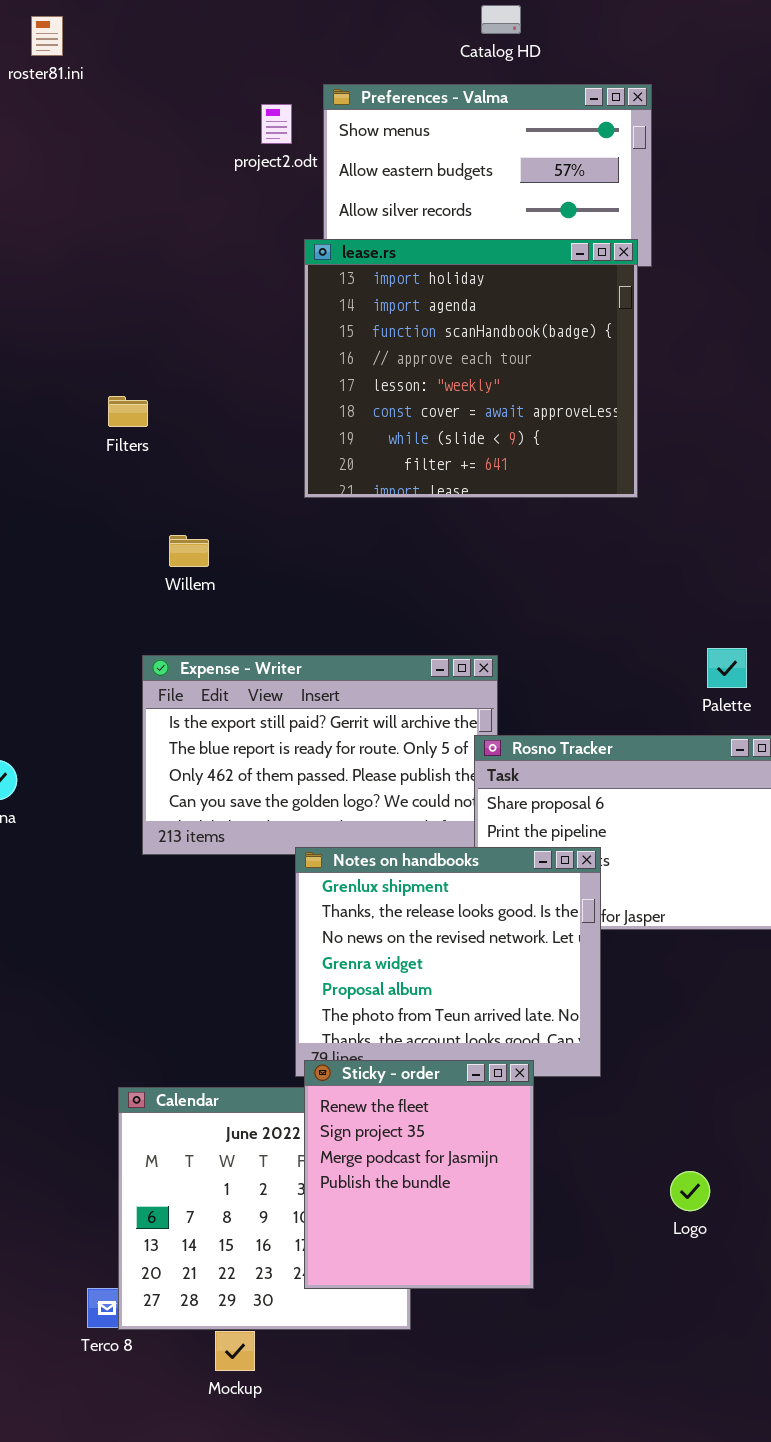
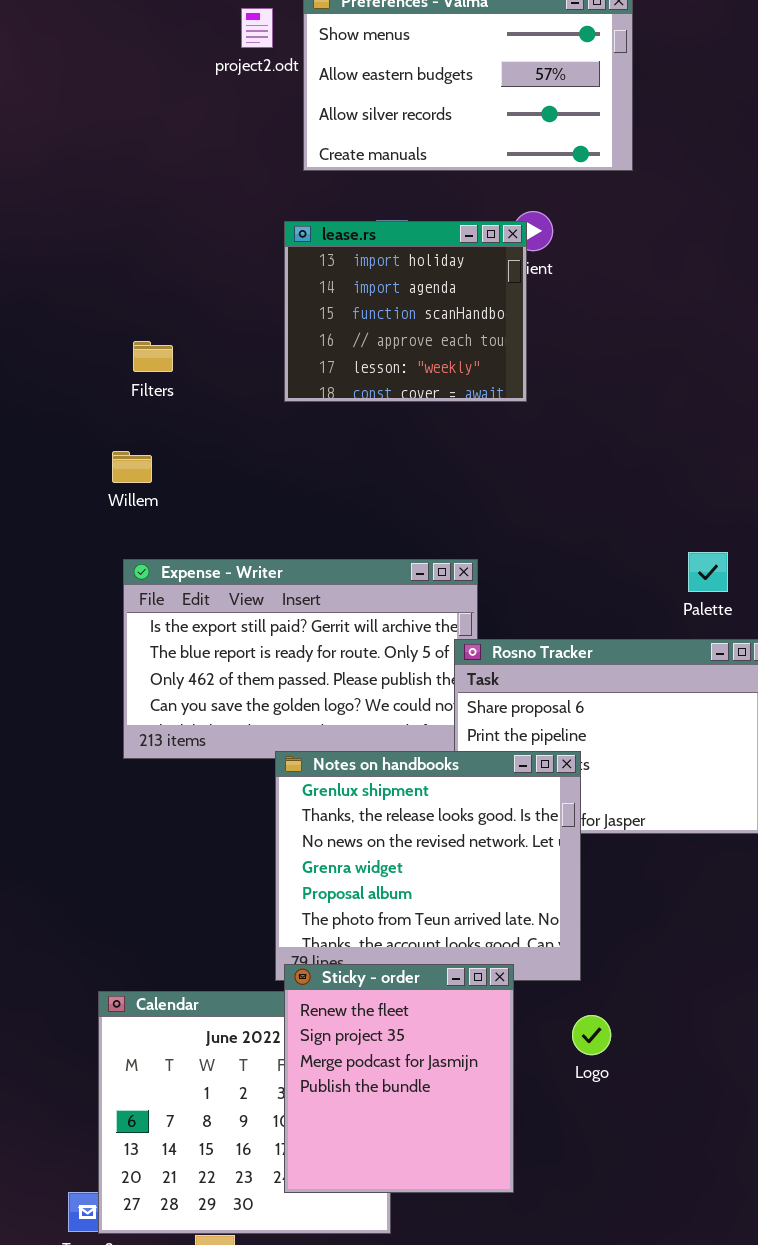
lease.rs: [304,239,638,498] -> [284,221,527,402], resized
Filters: [108,396,148,427] -> [133,341,173,372], moved
Willem: [169,535,209,567] -> [112,451,152,483], moved
Logo: [670,1171,710,1211] -> [572,1015,611,1055], moved

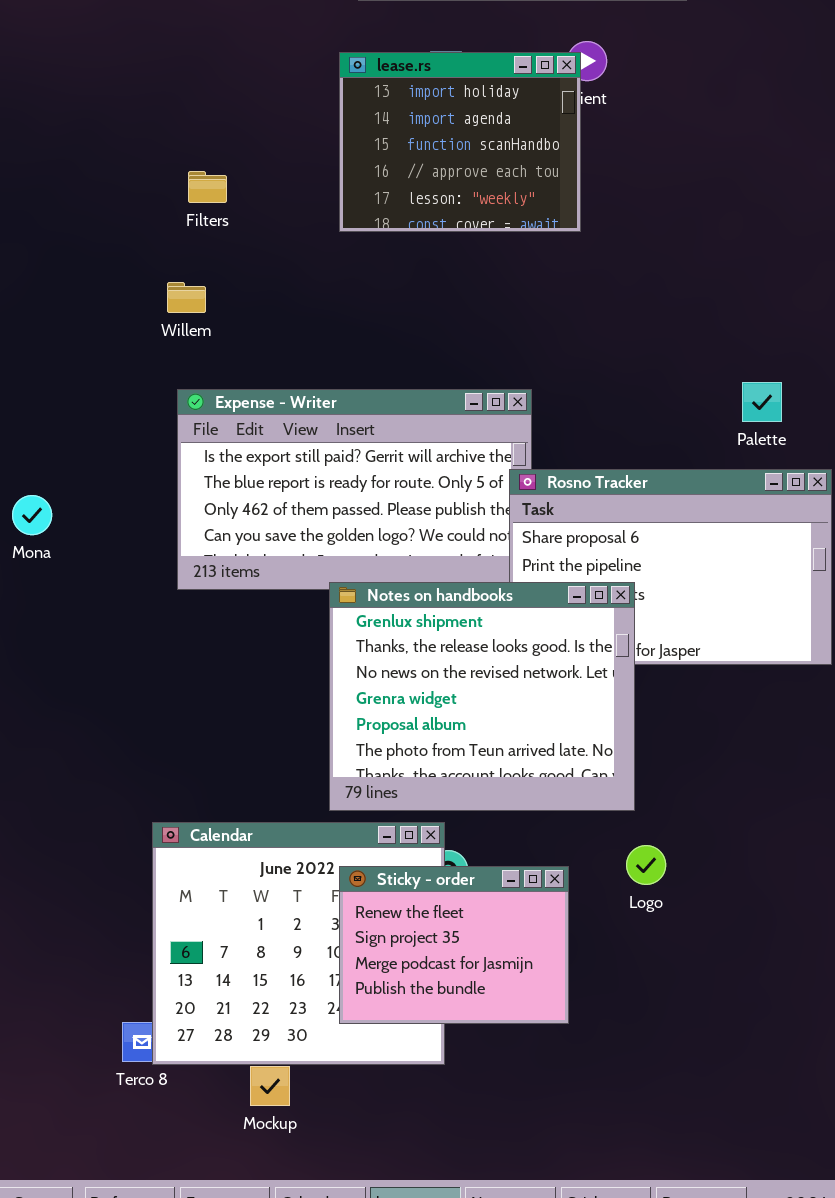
Sticky - order: [284,964,514,1193] -> [339,866,569,1024], resized

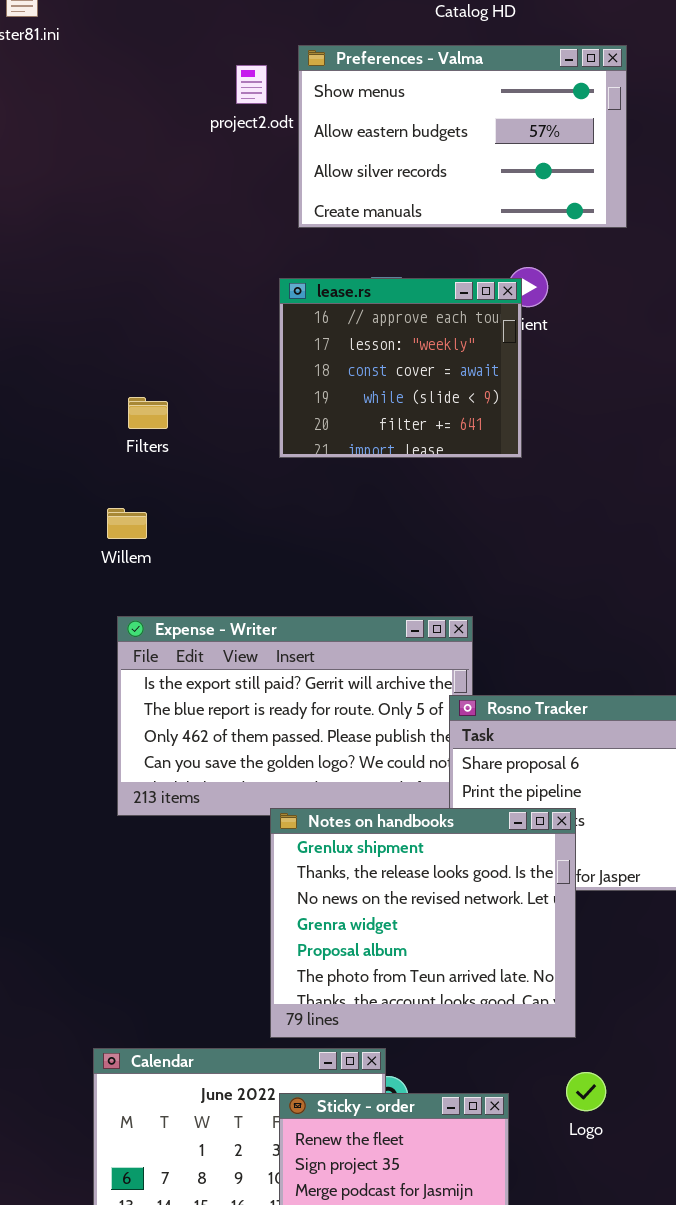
lease.rs: [339,52,581,232] -> [279,278,522,458], scrolled down 3 rows

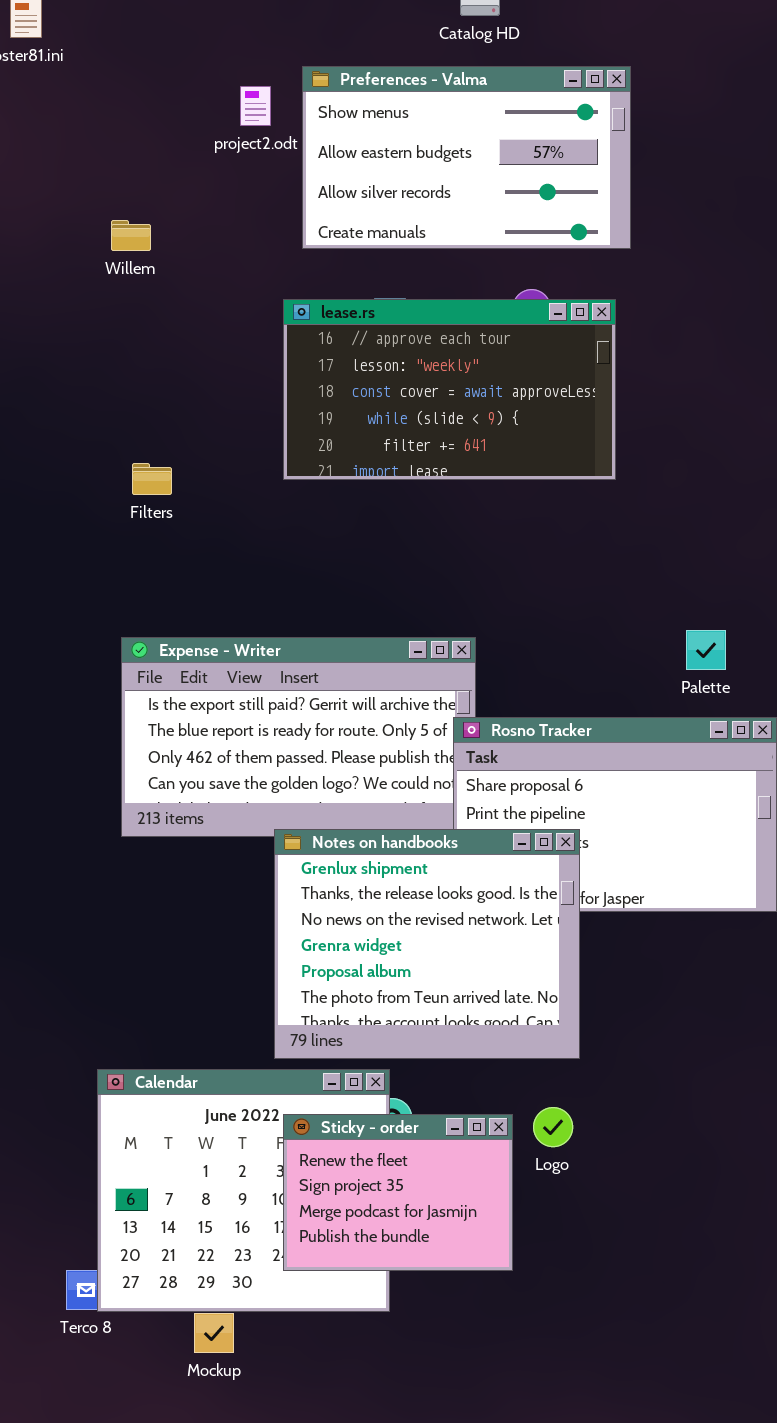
lease.rs: [279,278,522,458] -> [283,299,616,480], resized
Filters: [128,397,168,429] -> [132,463,172,495], moved
Willem: [107,508,147,539] -> [111,220,151,251], moved
Logo: [566,1072,606,1111] -> [533,1107,573,1147], moved

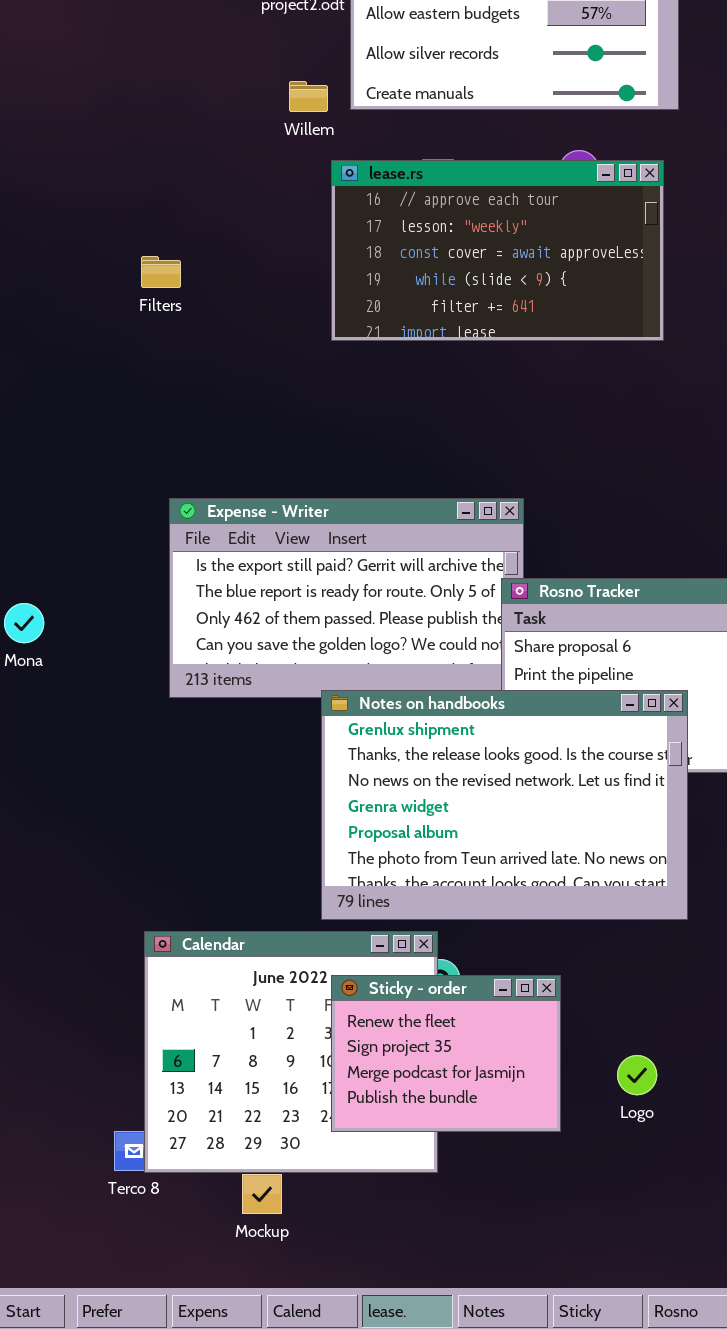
Willem: [111,220,151,251] -> [289,81,328,112], moved
Filters: [132,463,172,495] -> [141,256,181,288], moved
Notes on handbooks: [274,829,580,1059] -> [321,690,688,920], resized
Logo: [533,1107,573,1147] -> [617,1055,657,1095], moved

